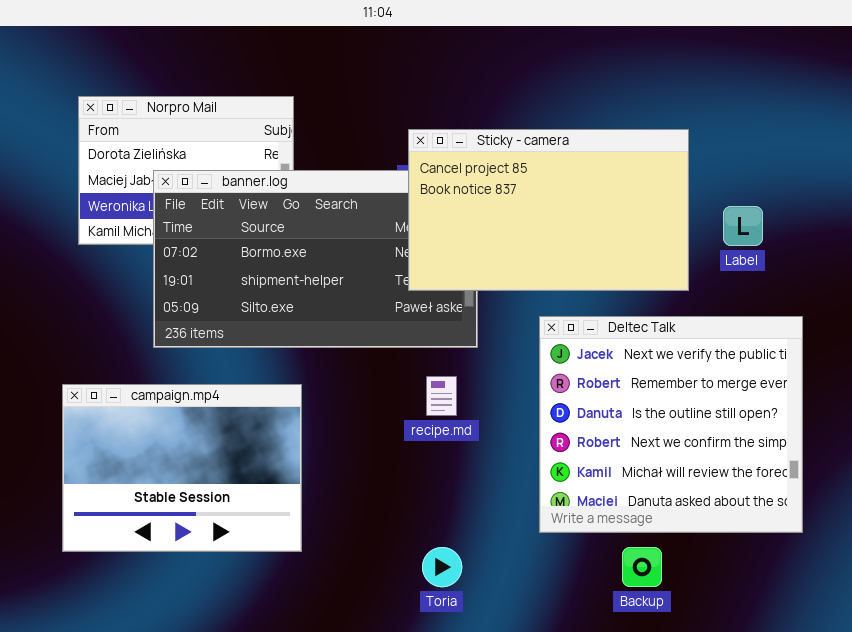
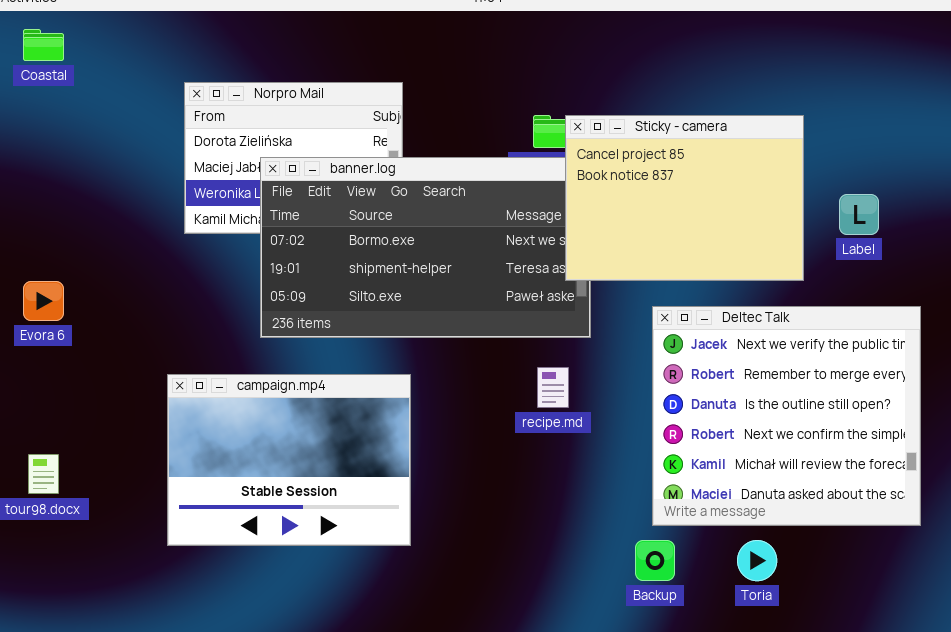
Sticky - camera: [408,129,689,291] -> [565,115,804,281], resized
Toria: [422,547,462,587] -> [737,540,777,581], moved
Backup: [622,547,662,587] -> [635,540,675,581], moved

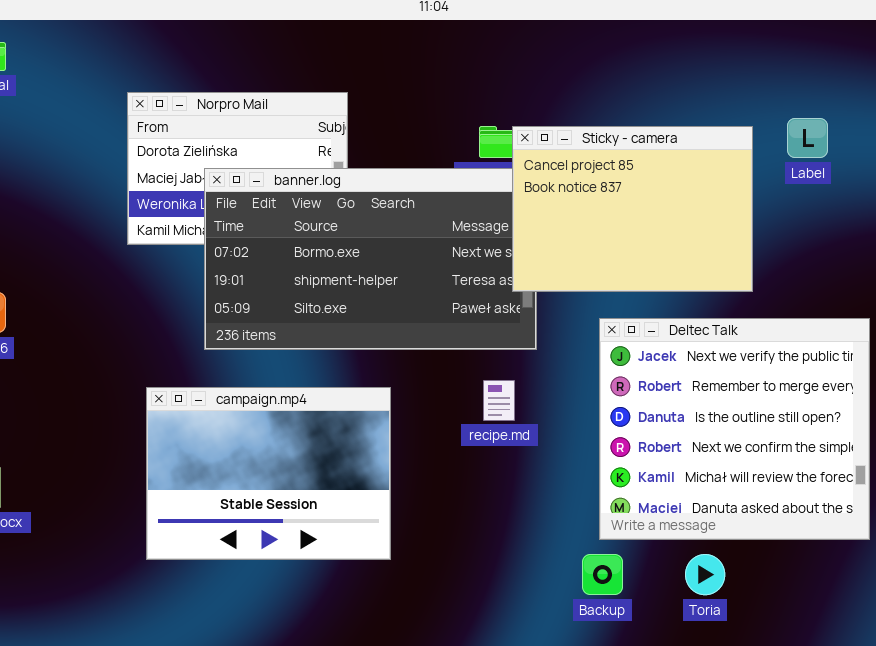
Label: [839,194,879,235] -> [787,118,828,158], moved
campaign.mp4: [167,374,411,546] -> [146,387,391,560], moved

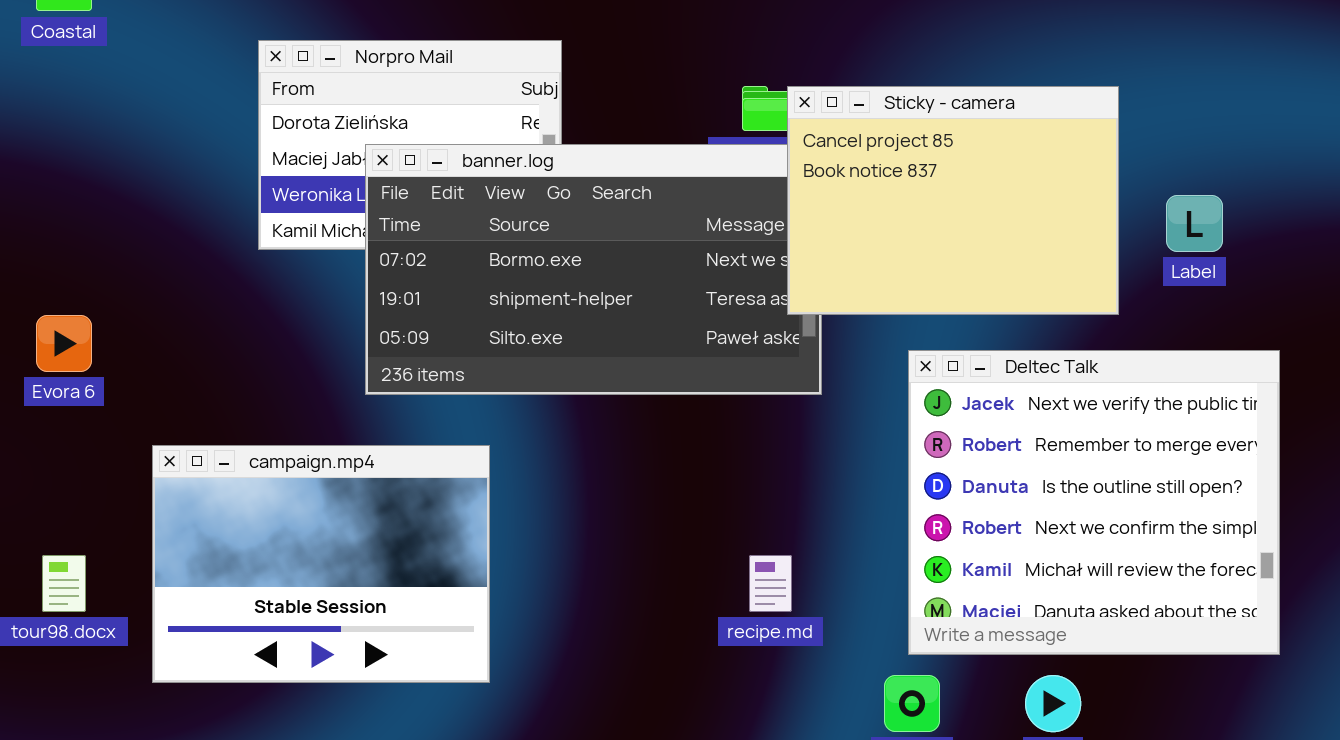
Label: [787,118,828,158] -> [1166,195,1223,252], moved
recipe.md: [483,380,515,421] -> [749,555,792,612], moved
campaign.mp4: [146,387,391,560] -> [152,445,490,683], moved

